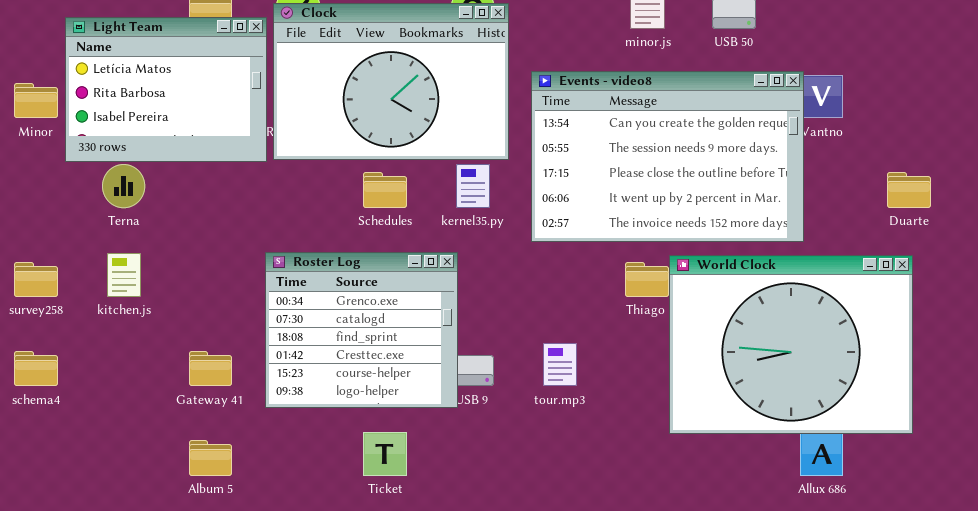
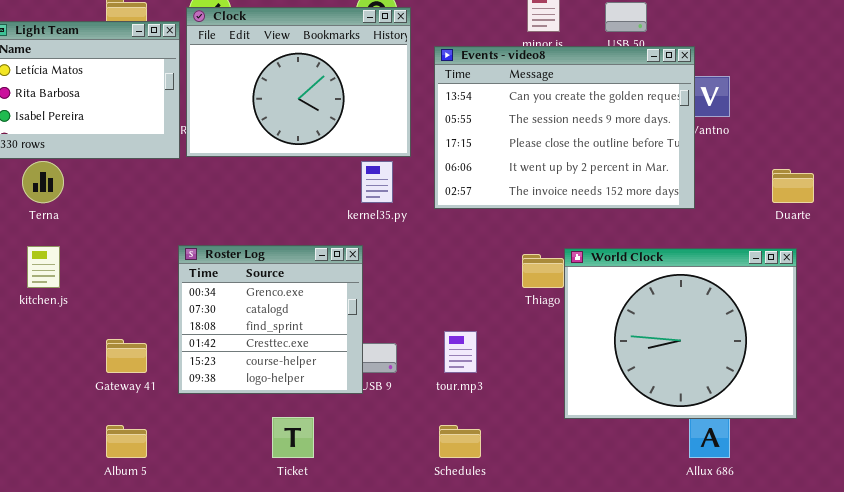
Events - video8: [531,71,804,242] -> [434,46,695,209], moved
Schedules: [363,172,407,208] -> [439,425,481,458], moved

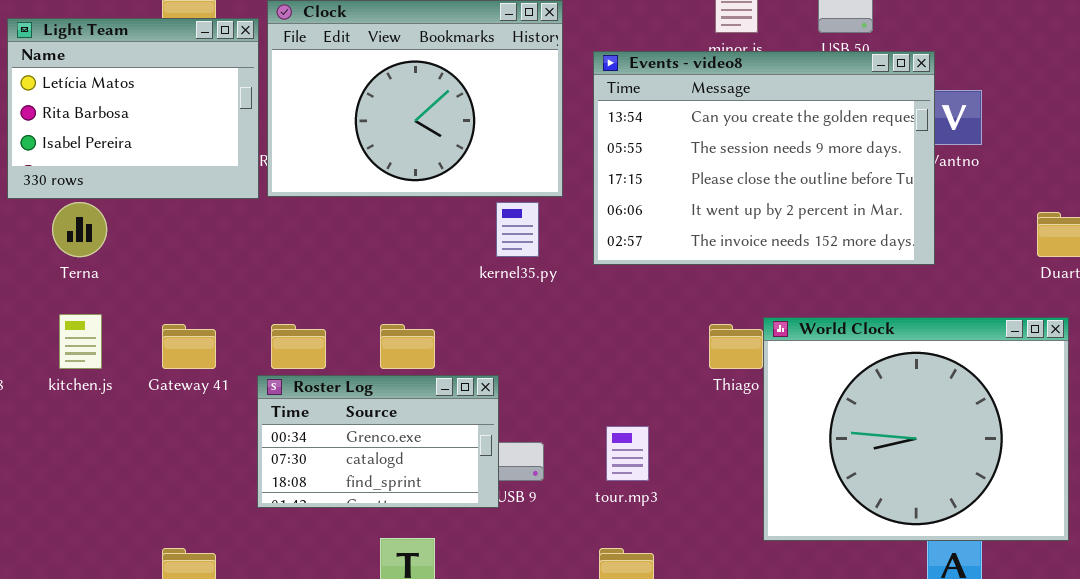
Roster Log: [178,245,363,394] -> [257,375,499,508], resized
Gateway 41: [106,339,147,373] -> [162,324,216,369], moved

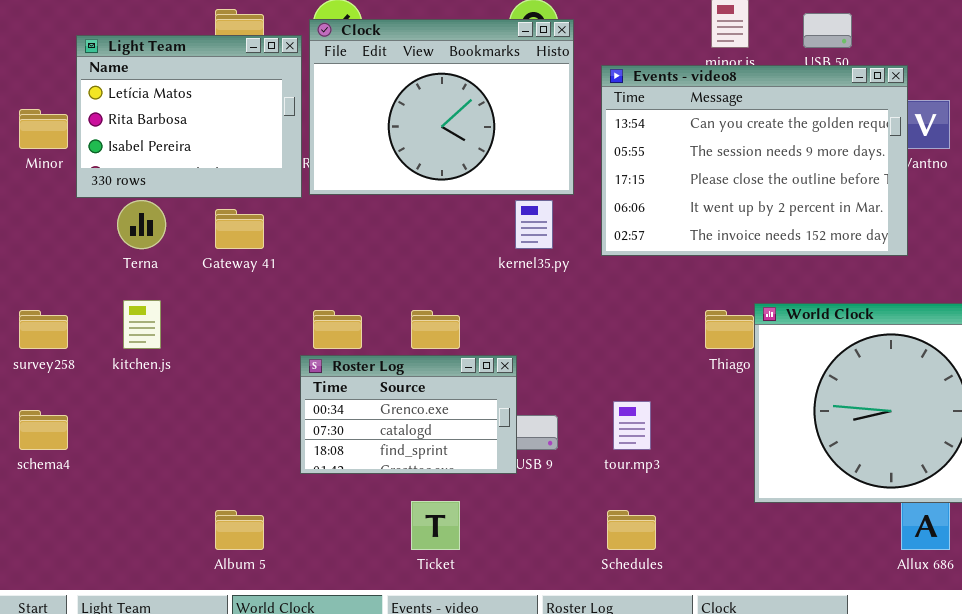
Gateway 41: [162,324,216,369] -> [215,209,264,249], moved

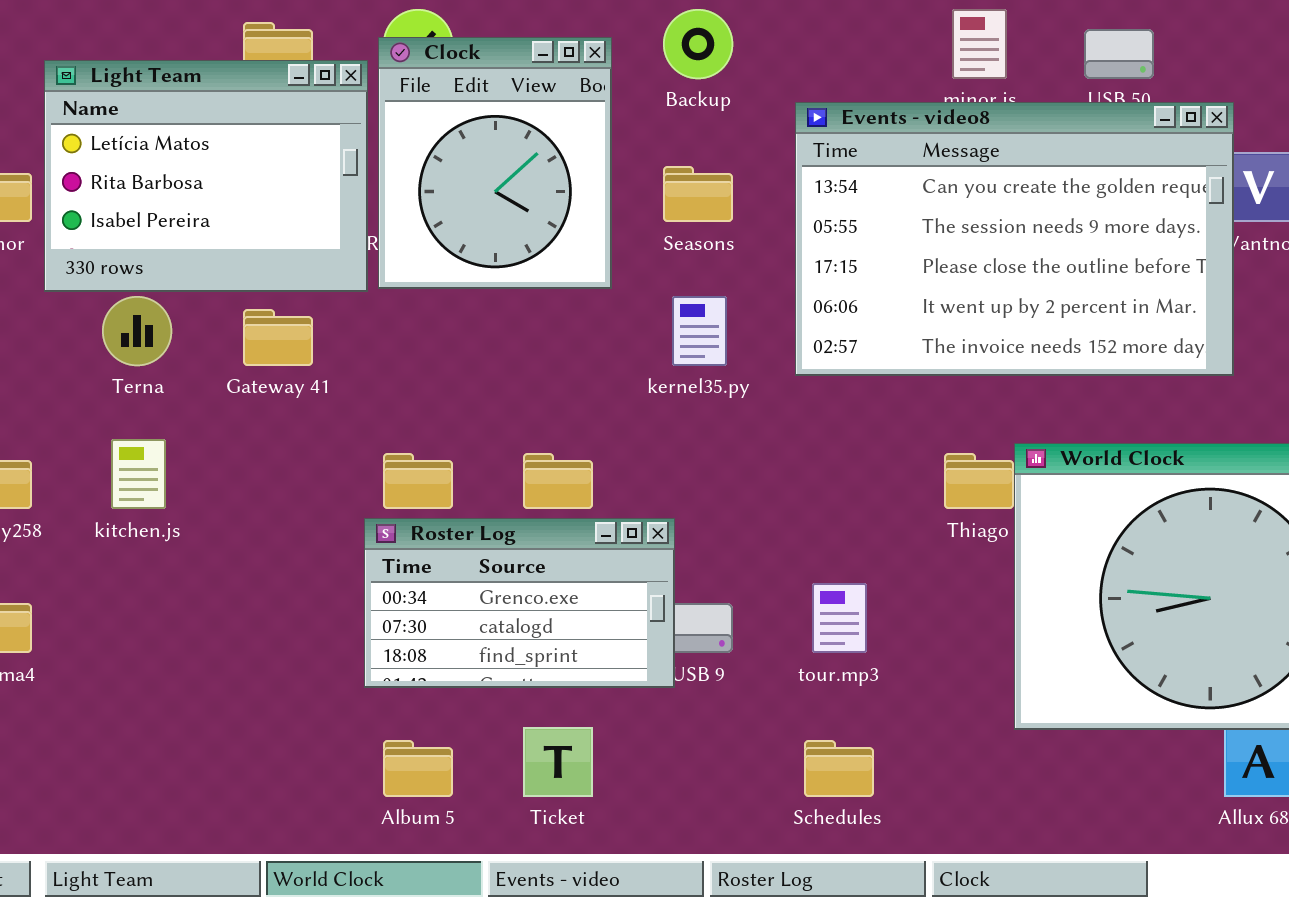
Clock: [309,19,574,195] -> [378,37,612,289], resized
Album 5: [215,510,264,550] -> [383,740,453,797], moved

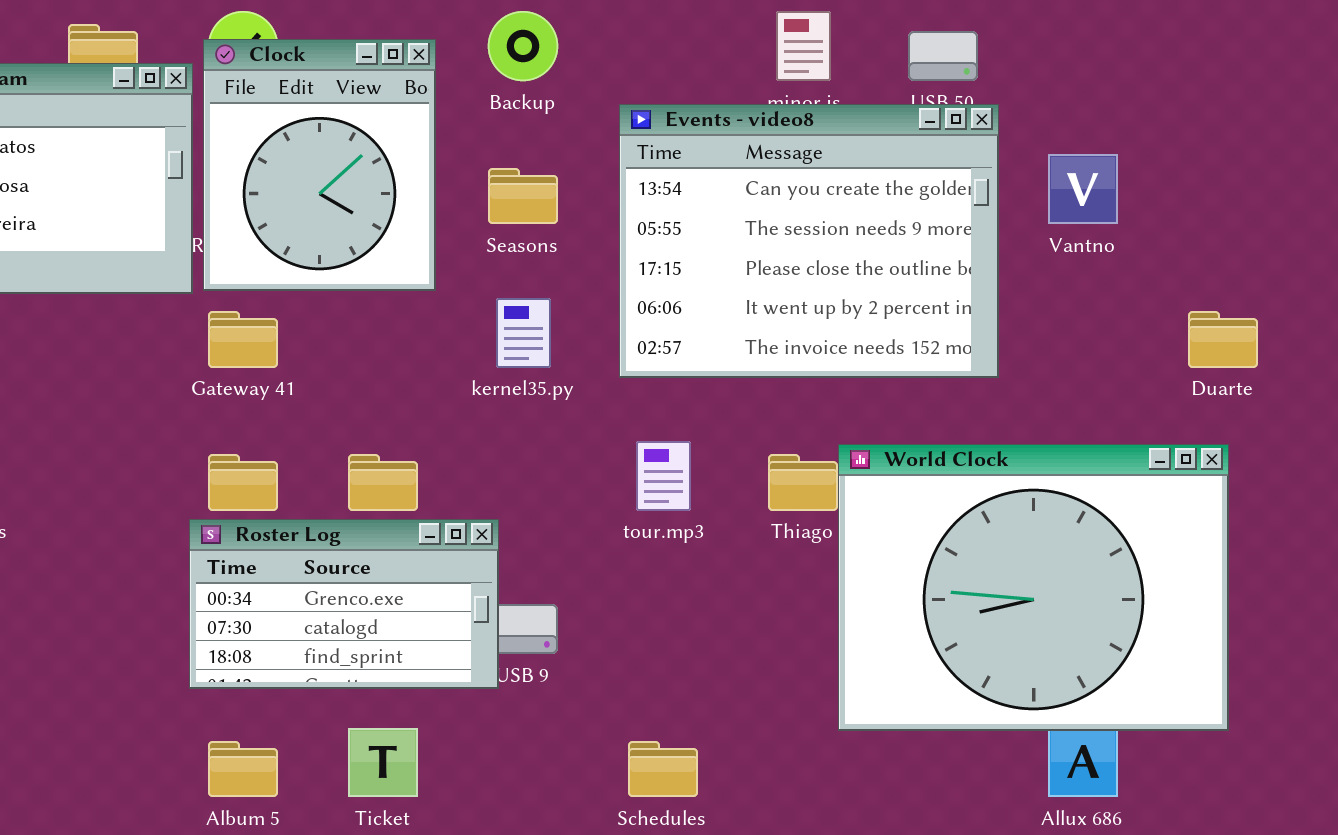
Events - video8: [795,102,1234,376] -> [619,104,999,378], resized
Gateway 41: [243,309,313,366] -> [208,311,278,368], moved
tour.mp3: [812,583,867,653] -> [636,441,691,511], moved

